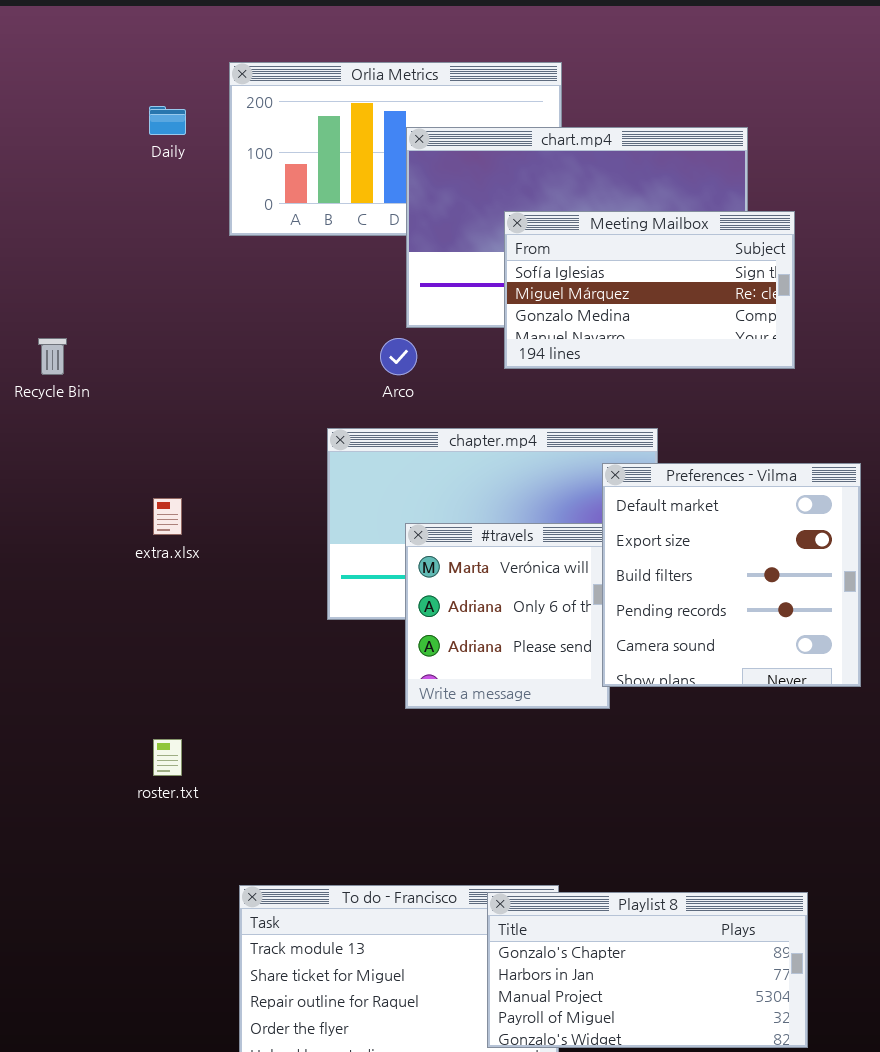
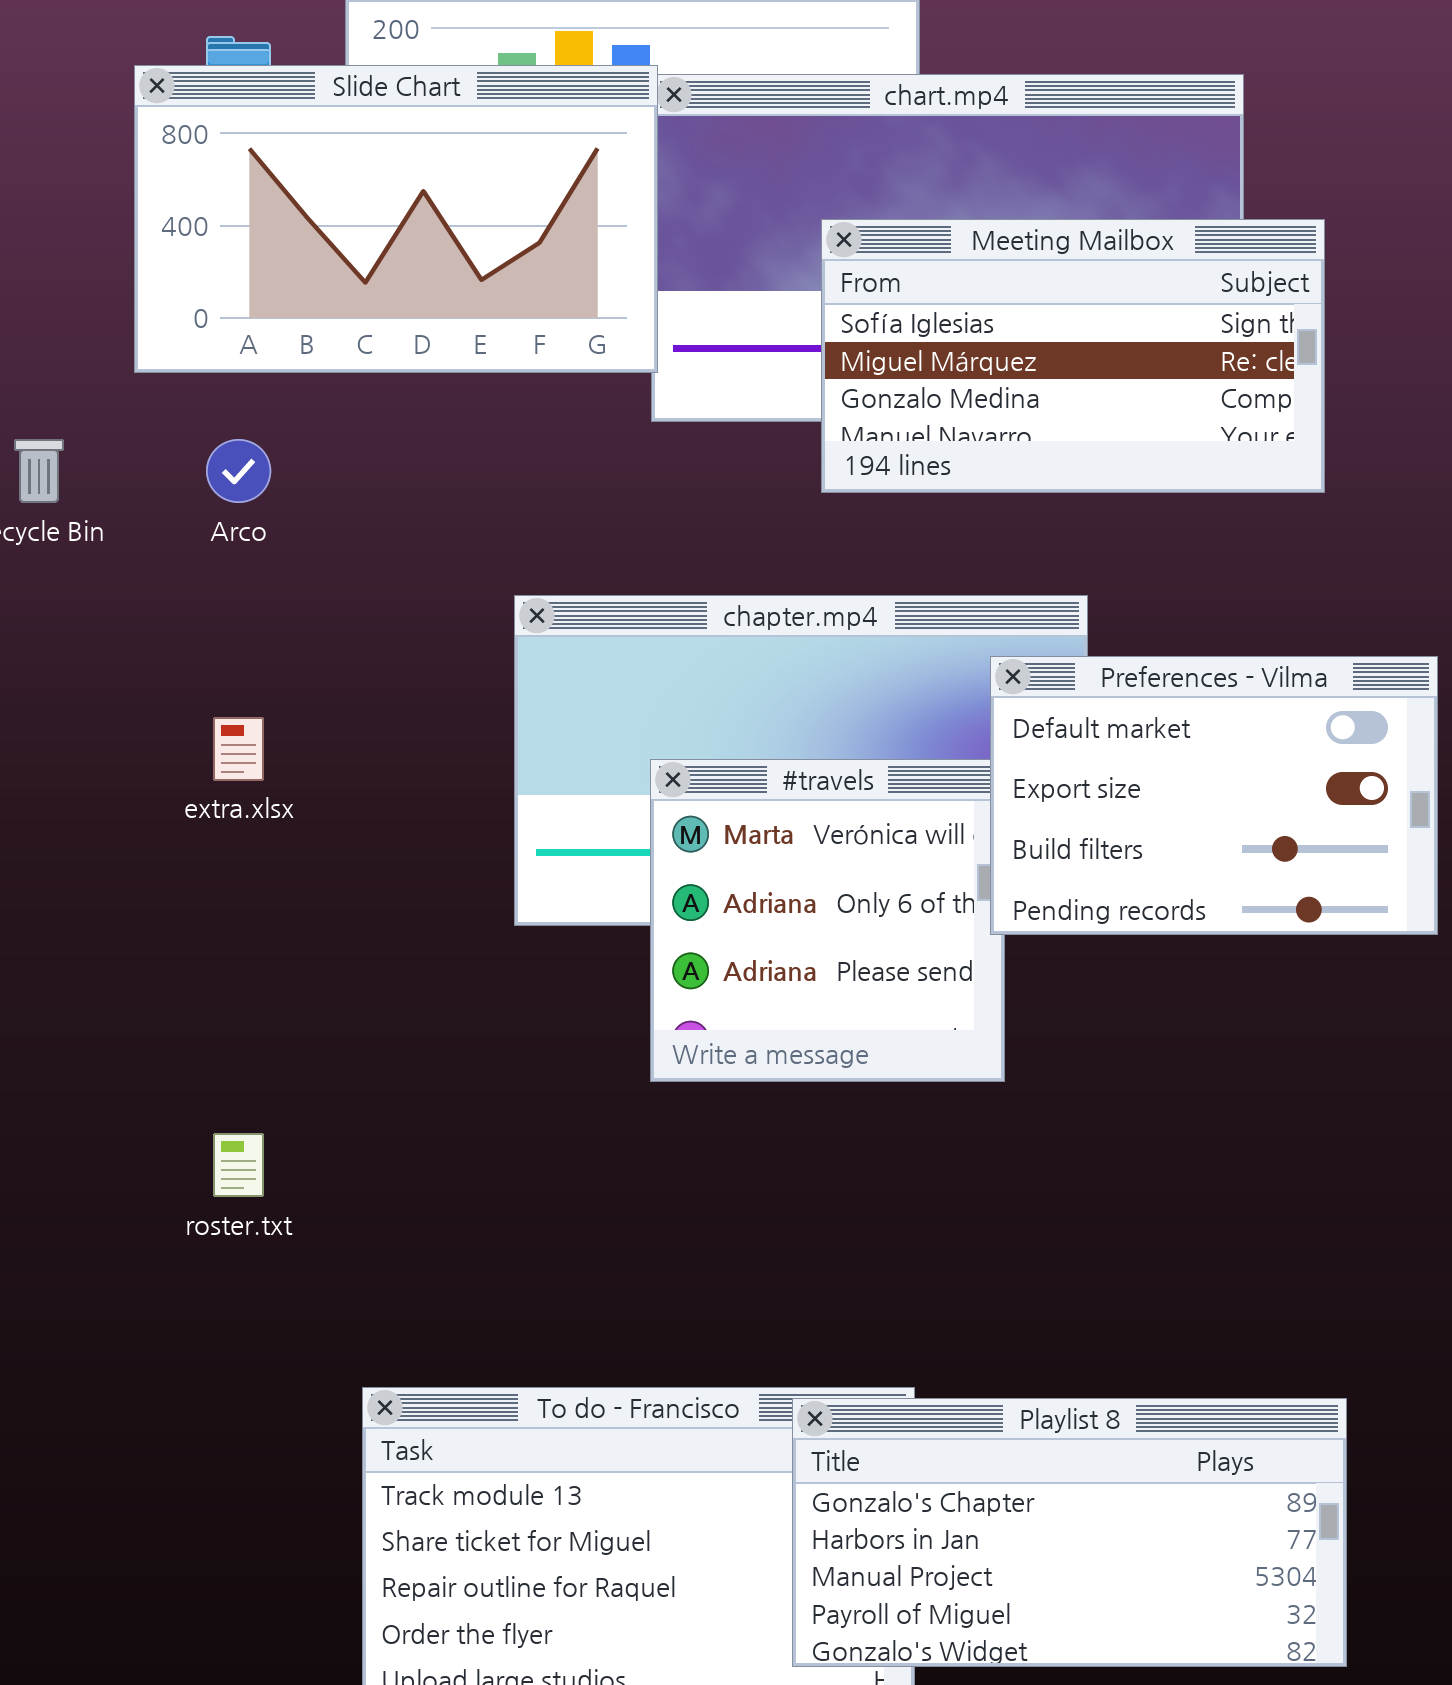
Slide Chart: none -> [134,65,658,373], opened
Arco: [380,338,417,375] -> [206,439,271,503], moved
Preferences - Vilma: [602,463,861,687] -> [990,656,1438,935], resized

